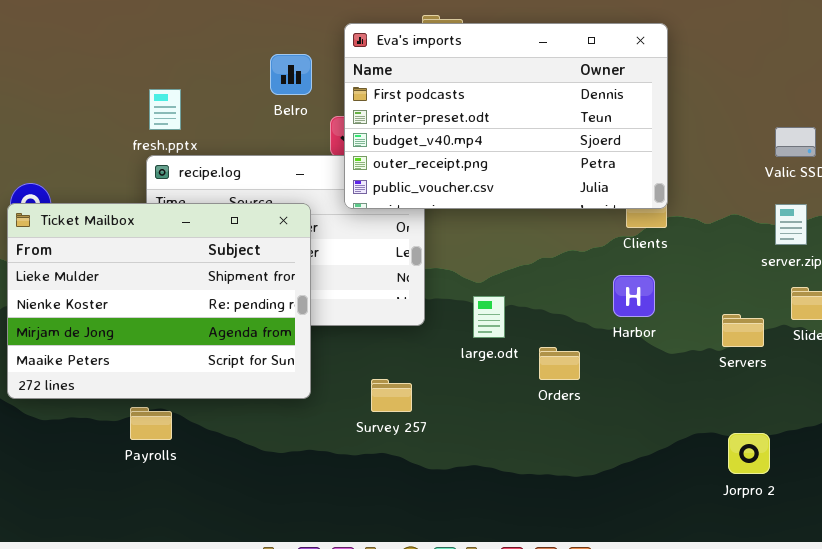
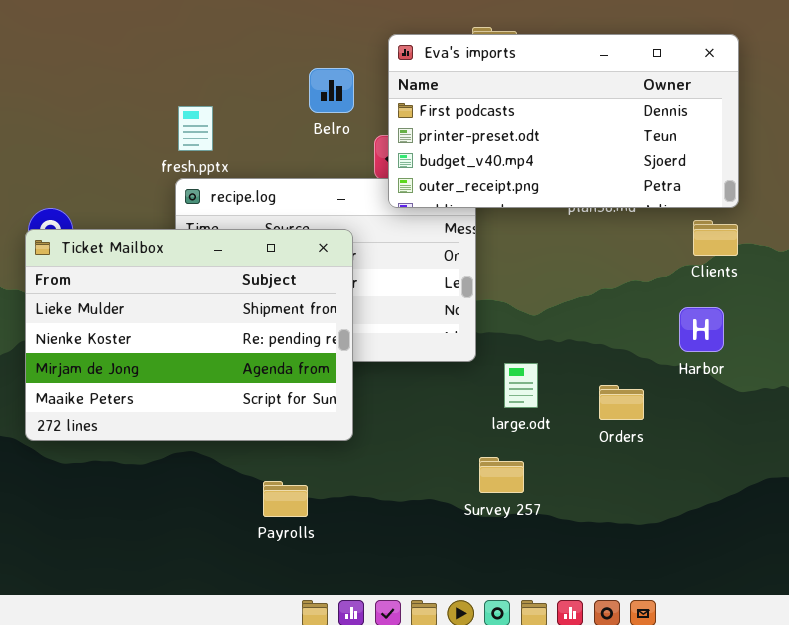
Eva's imports: [344,23,668,209] -> [388,34,739,208], resized
large.odt: [473,296,505,338] -> [504,363,538,408], moved
Survey 257: [371,379,412,412] -> [479,457,524,493], moved
Payrolls: [130,407,172,440] -> [263,481,308,517], moved

